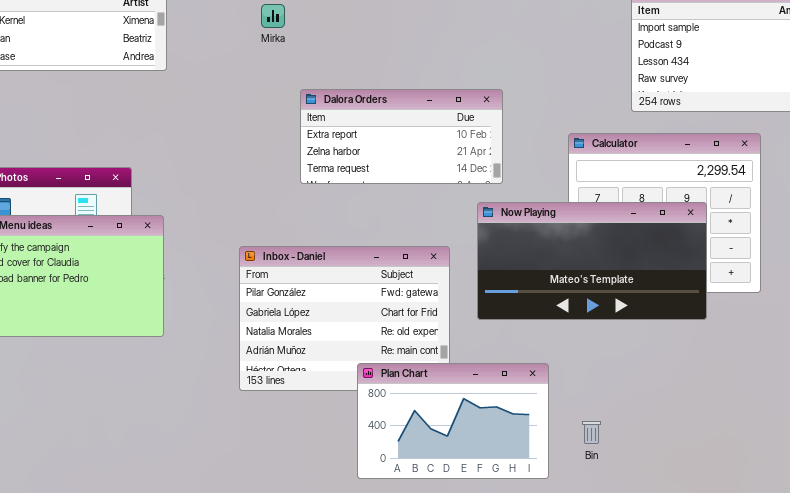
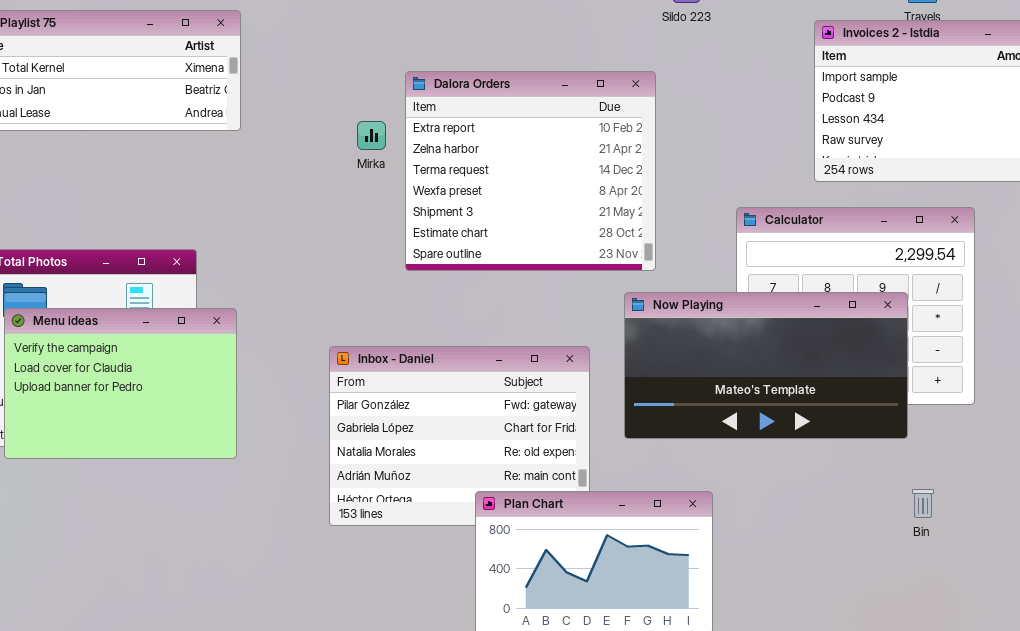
Mirka: [261,4,285,28] -> [357,121,386,150], moved
Dalora Orders: [300,89,503,184] -> [405,71,656,271], resized
Bin: [582,421,601,444] -> [912,489,934,518], moved

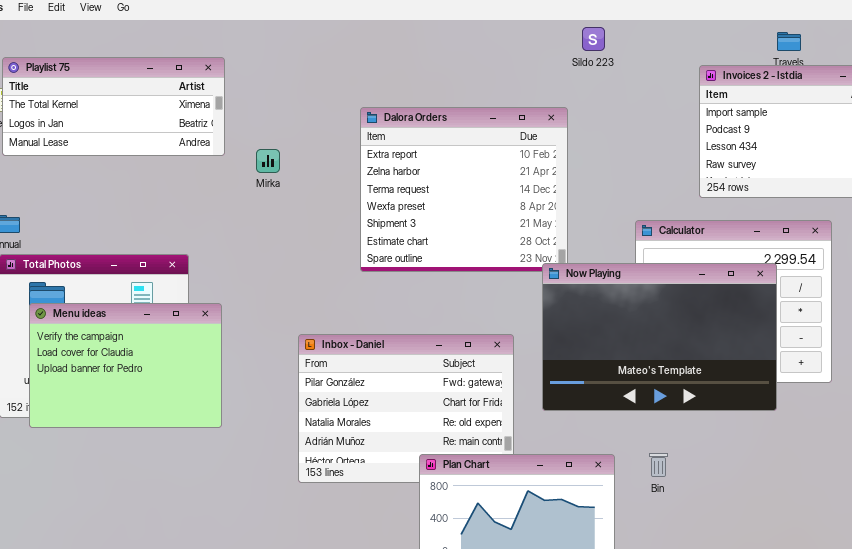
Mirka: [357,121,386,150] -> [256,149,280,173], moved
Now Playing: [624,292,908,439] -> [542,263,777,411], resized
Bin: [912,489,934,518] -> [649,453,668,477], moved

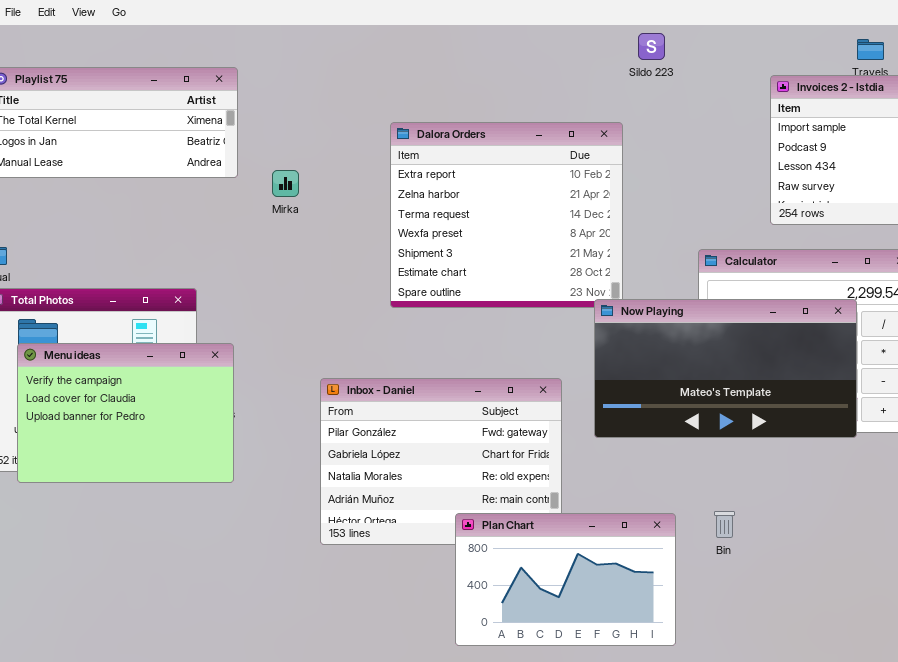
Now Playing: [542,263,777,411] -> [594,299,857,438], resized

